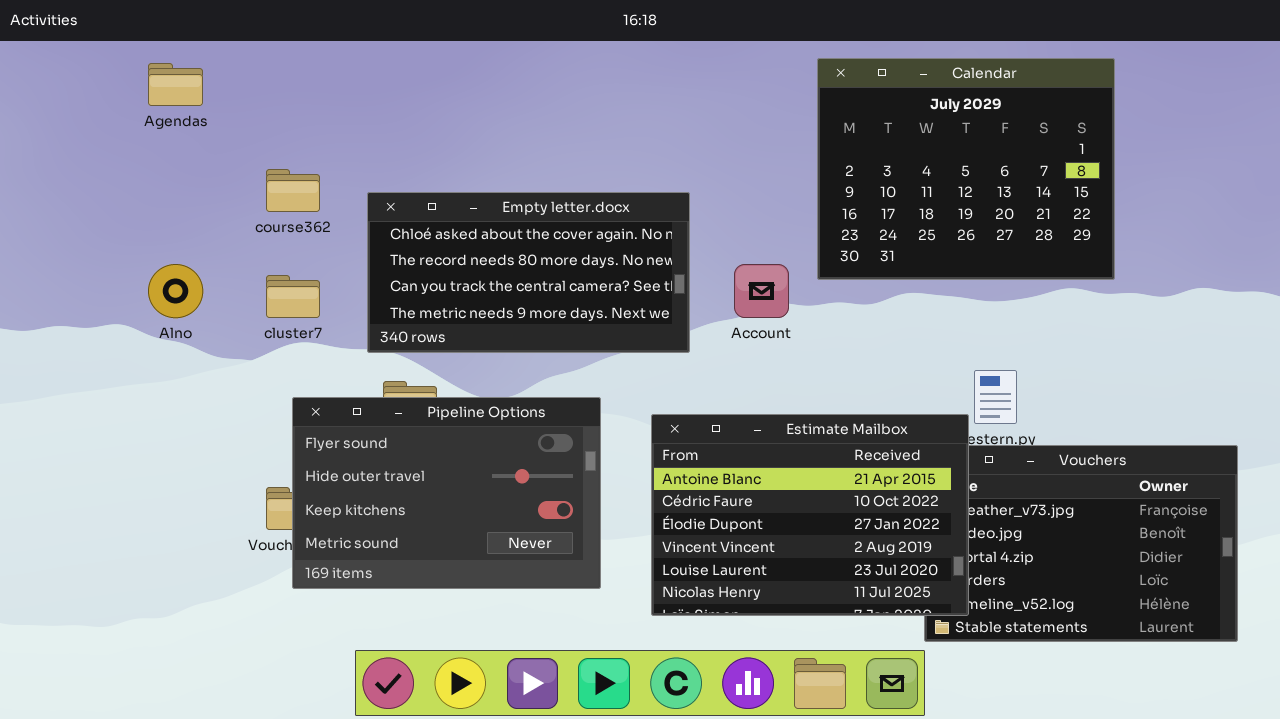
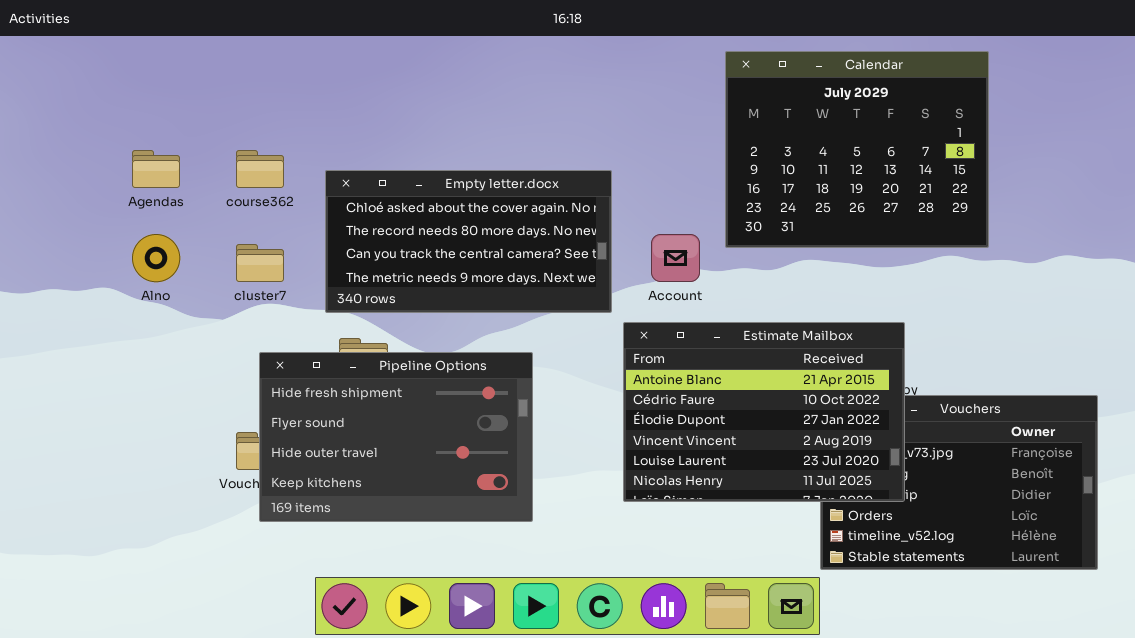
Agendas: [148,63,203,106] -> [132,150,180,188], moved
Pipeline Options: [292,397,601,589] -> [259,352,533,522], scrolled up 1 row
Estimate Mailbox: [651,414,969,616] -> [623,322,905,502], moved

